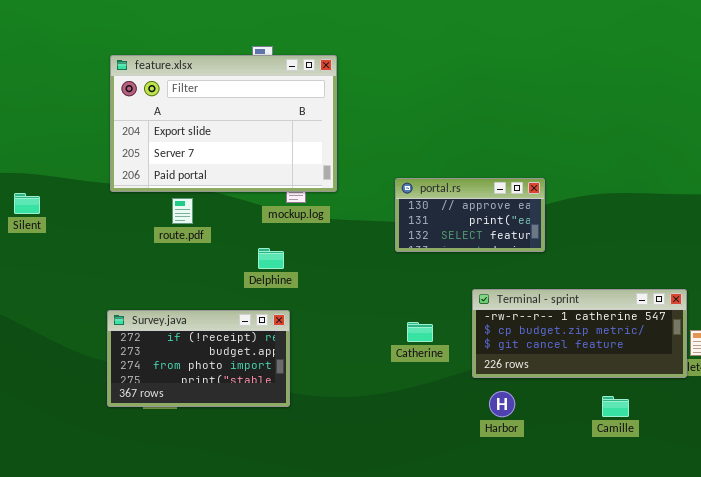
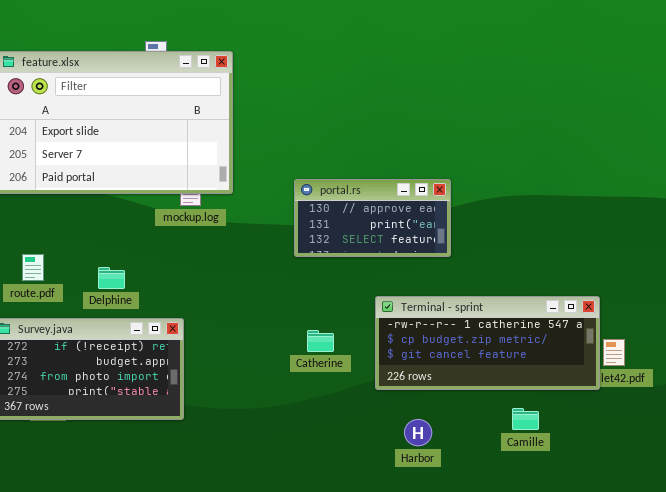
route.pdf: [172,198,193,224] -> [22,254,44,281], moved
Delphine: [258,248,284,269] -> [98,267,125,289], moved
Harbor: [489,391,515,417] -> [404,419,432,446], moved

